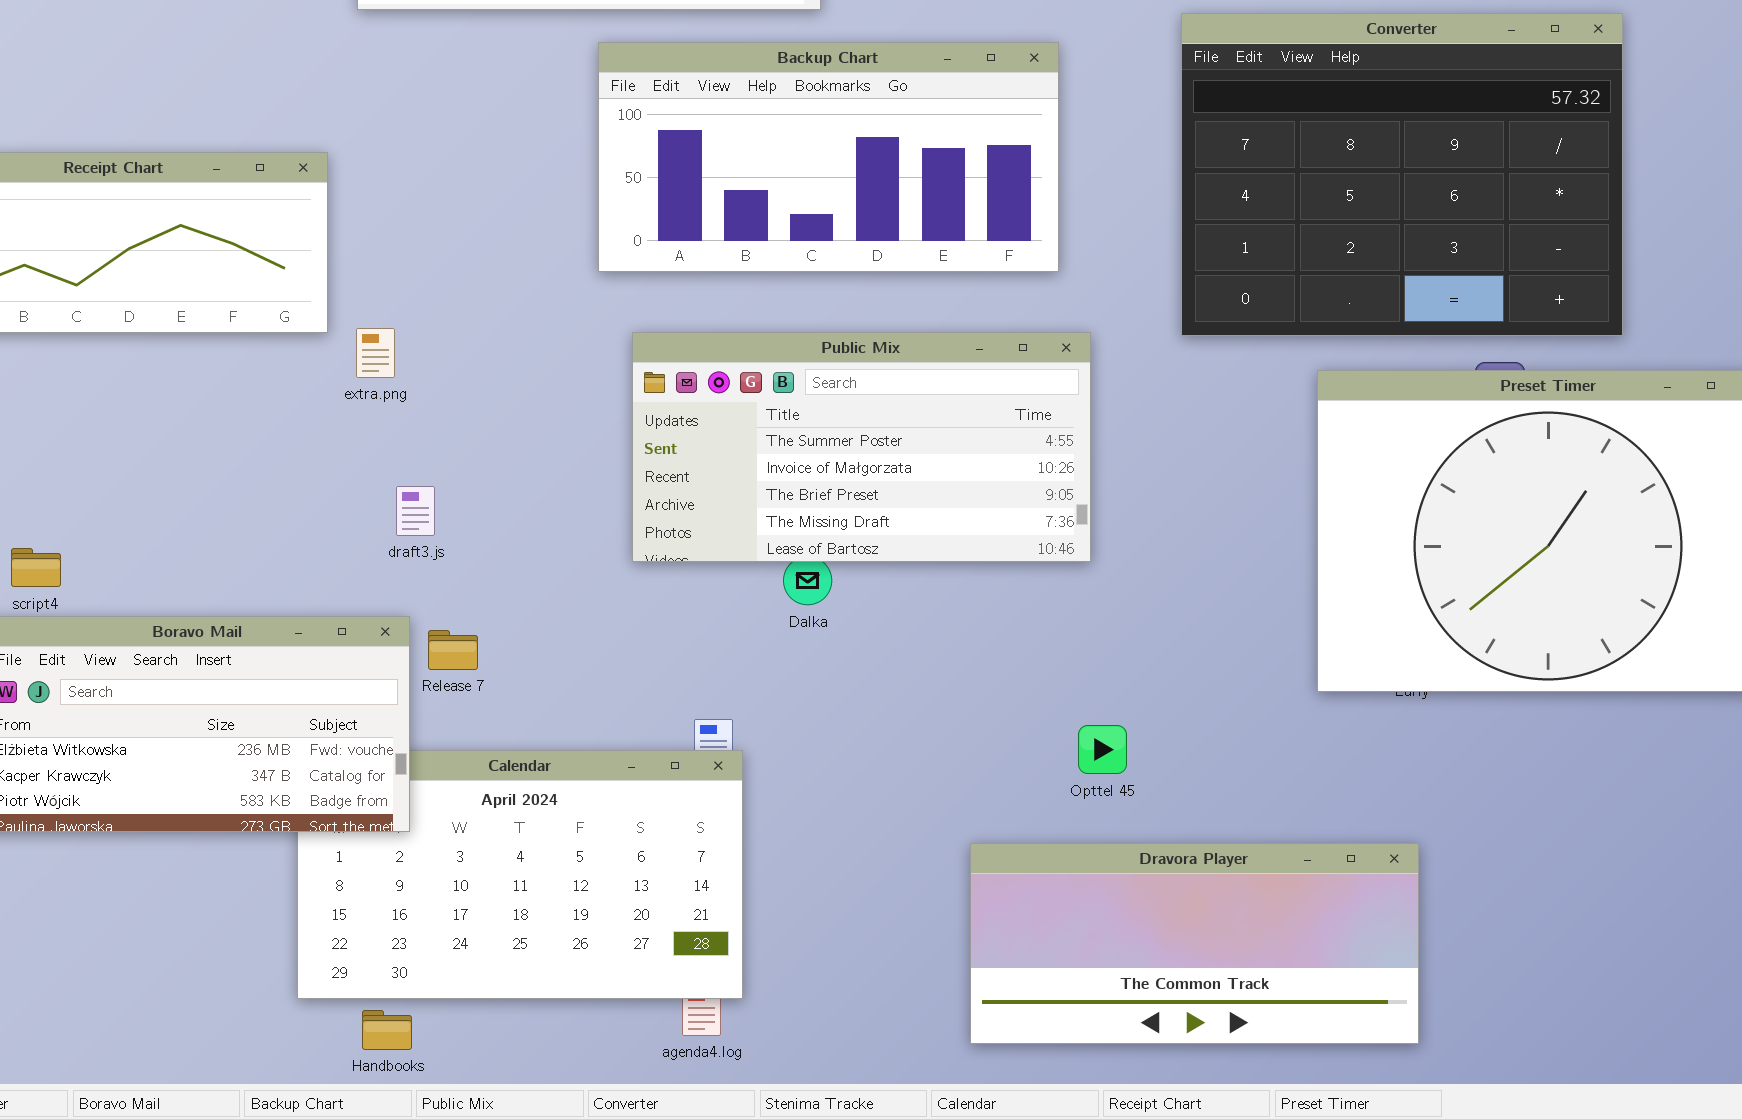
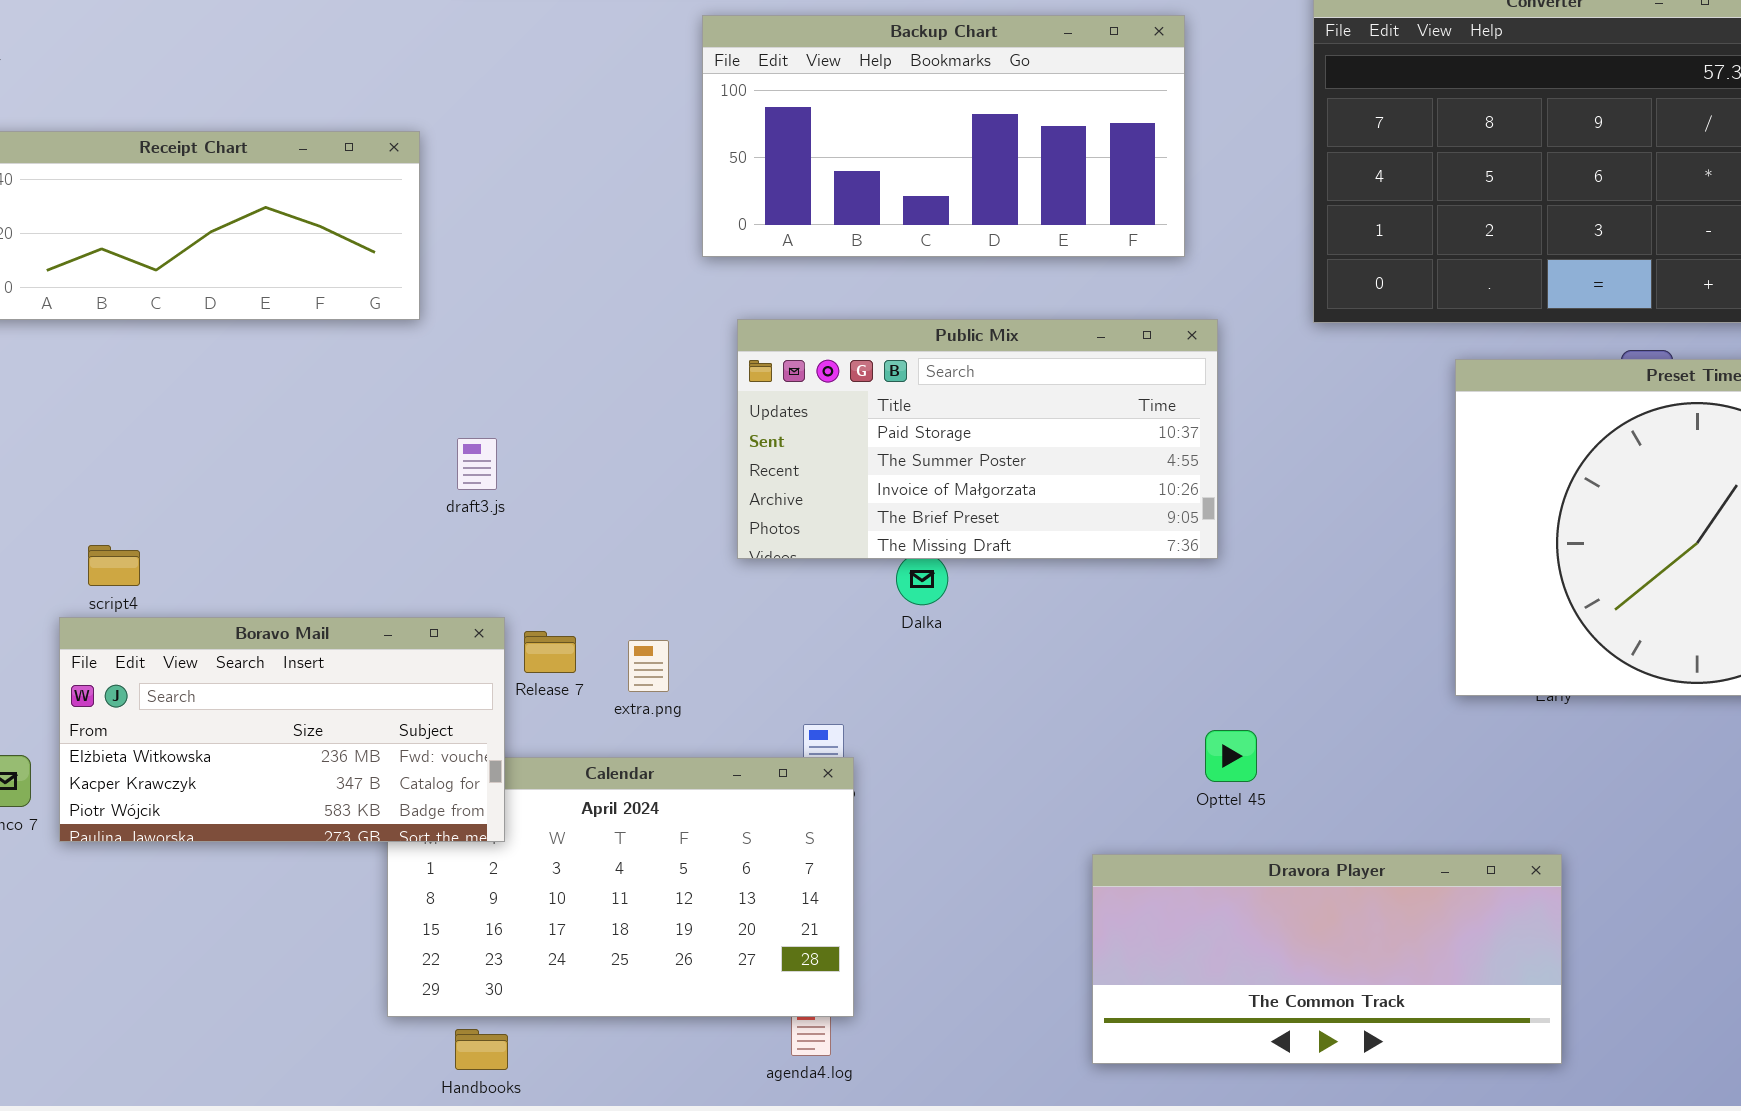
extra.png: [356,328,395,378] -> [628,640,669,692], moved
Public Mix: [632,332,1091,562] -> [737,319,1218,559], scrolled up 1 row
draft3.js: [396,486,435,536] -> [457,438,497,490], moved

